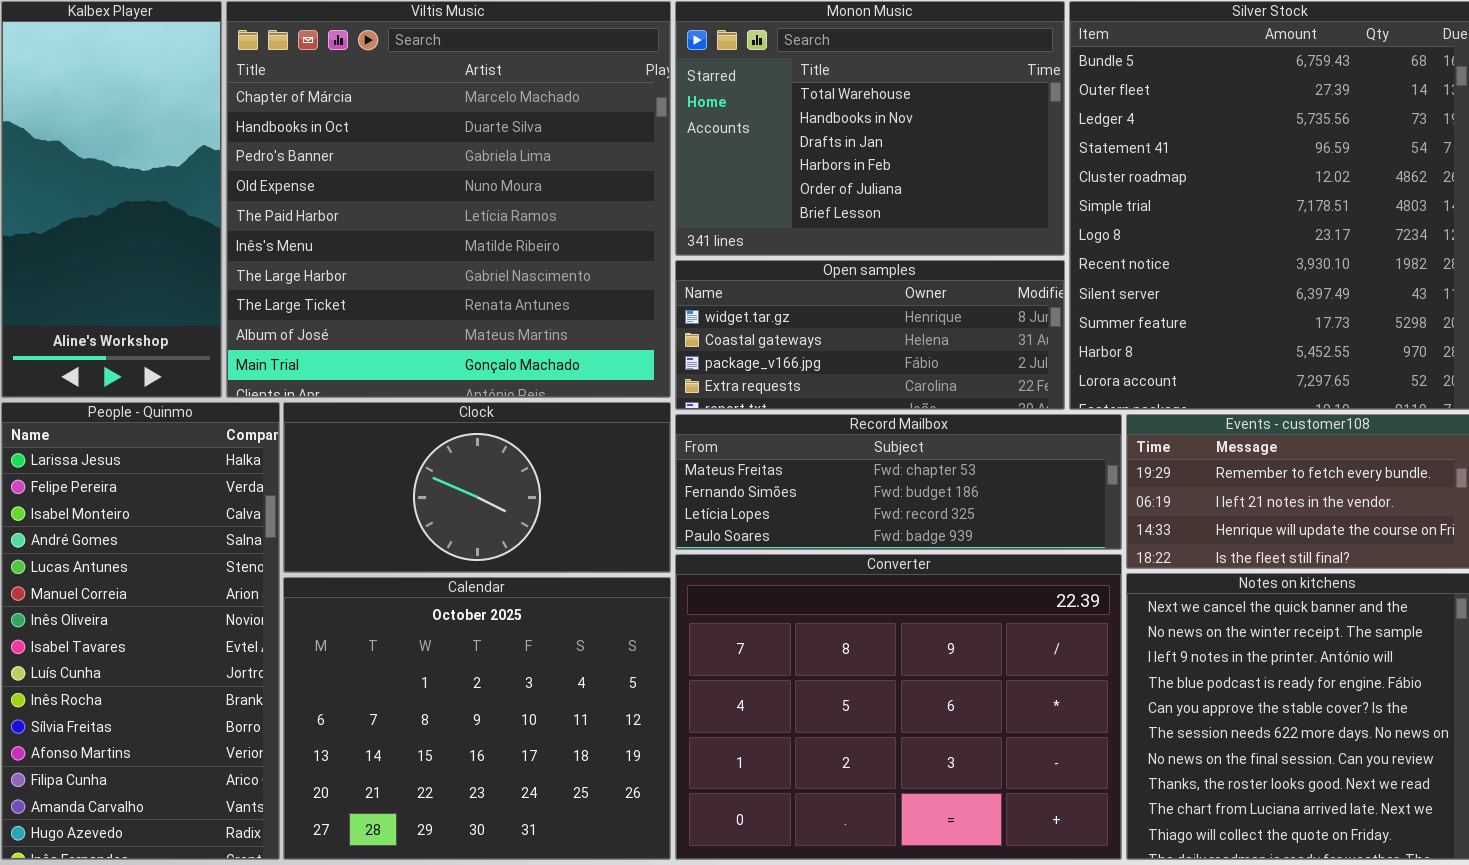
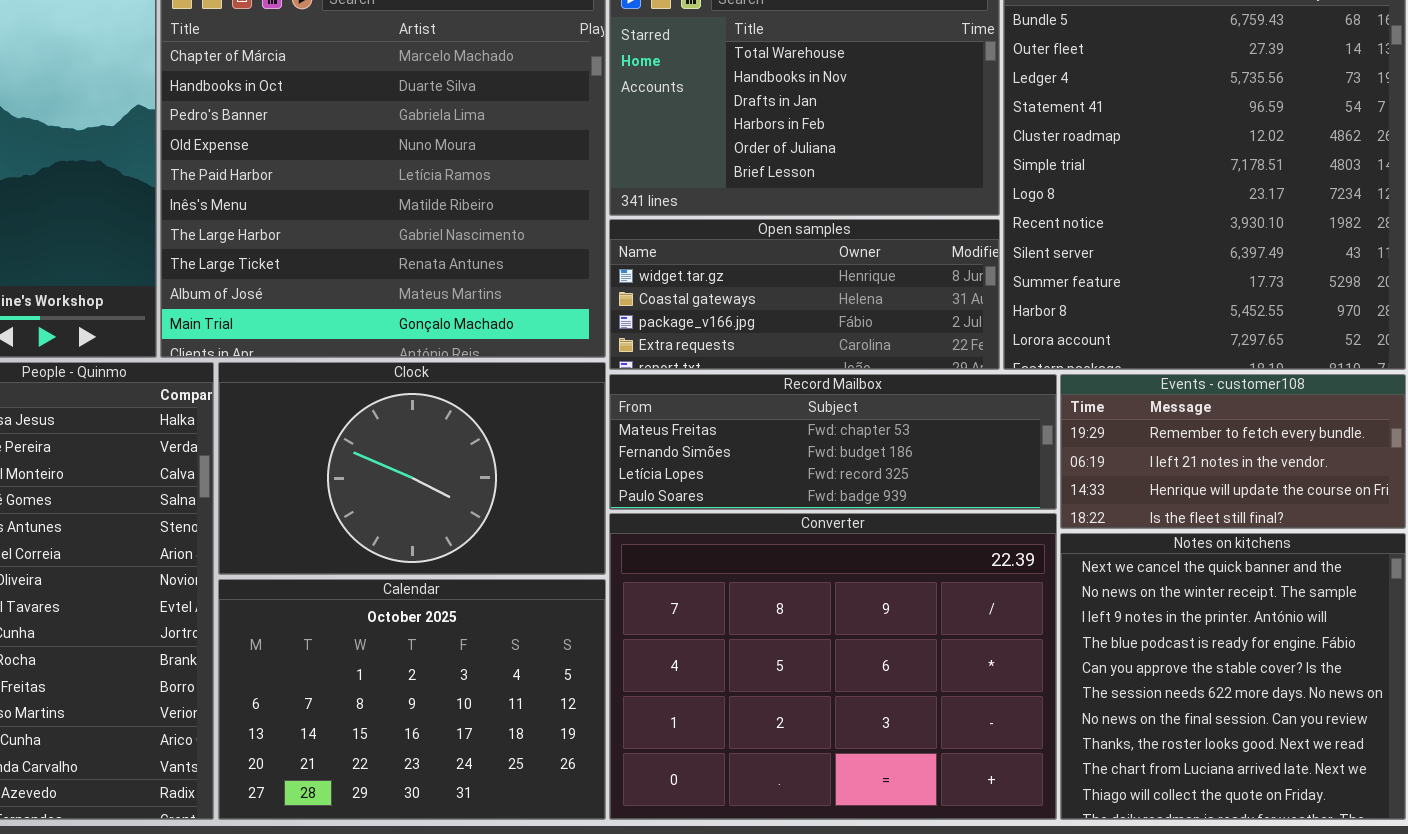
Clock: [283,402,671,573] -> [218,362,606,575], resized
Calendar: [283,577,671,860] -> [218,579,606,820], resized

